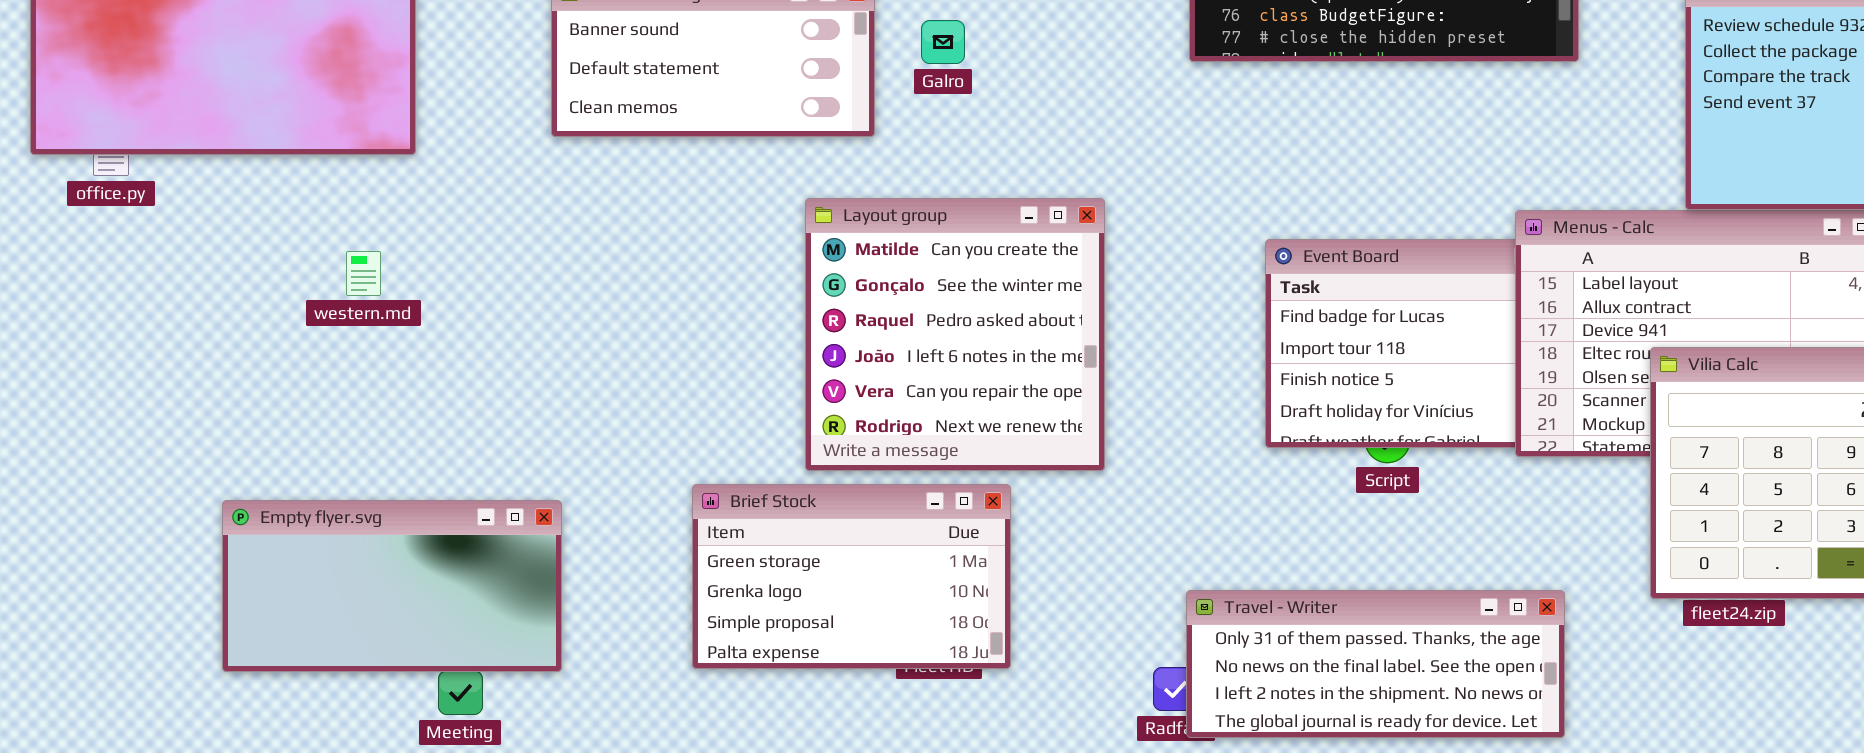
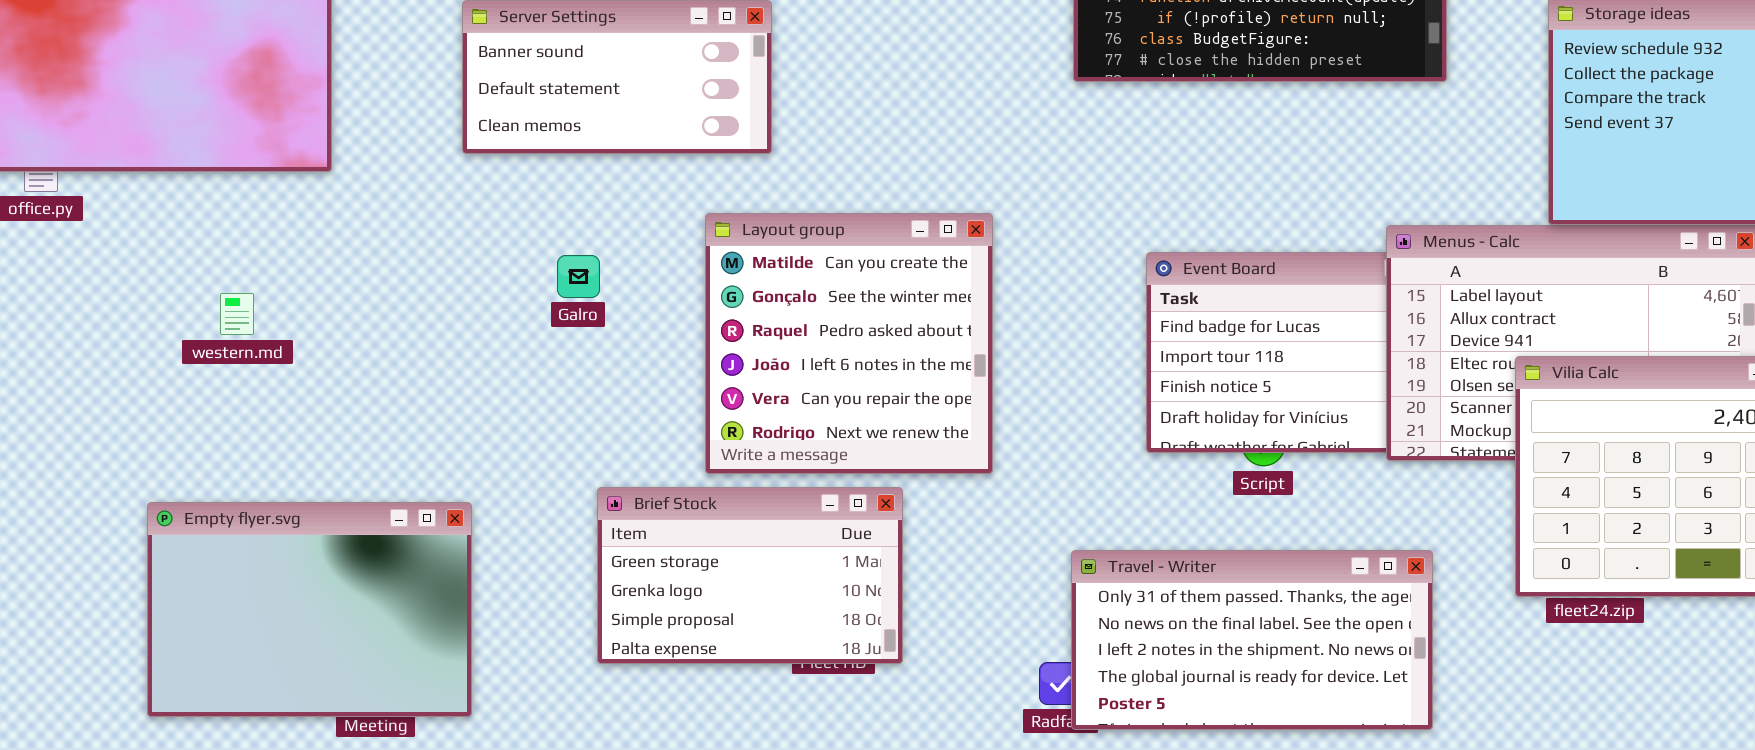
Galro: [921,20,965,64] -> [557,255,600,298], moved
western.md: [346,251,381,296] -> [220,293,254,335], moved
Empty flyer.svg: [222,500,562,672] -> [147,502,472,717], resized
Travel - Writer: [1186,590,1565,738] -> [1071,550,1433,730], resized

